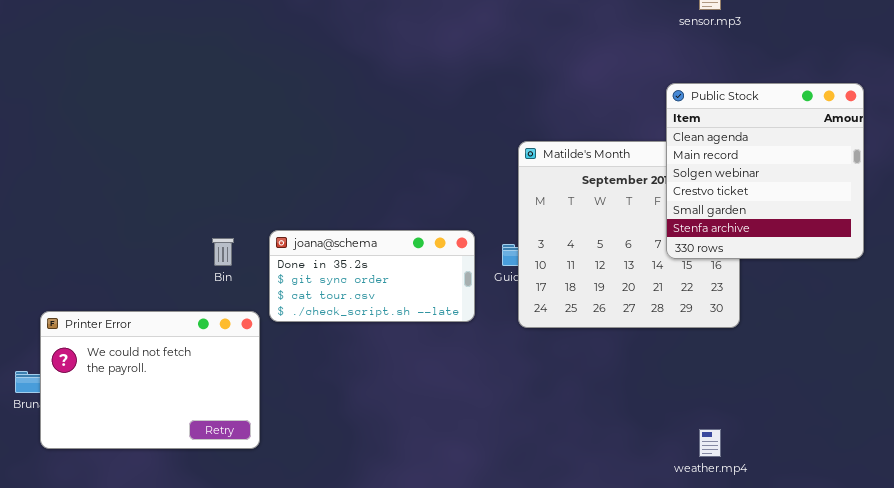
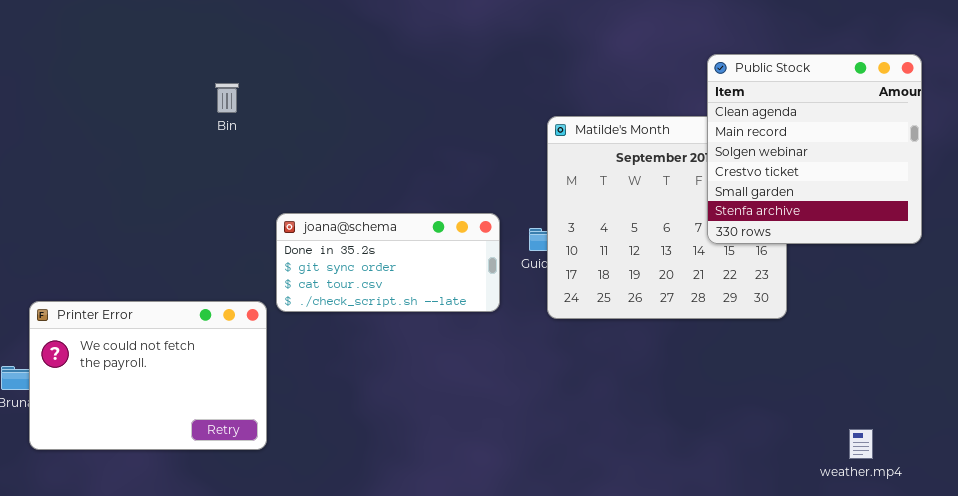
Bin: [212,238,234,266] -> [215,83,239,113], moved
weather.mp4: [699,429,721,457] -> [849,429,873,459], moved

